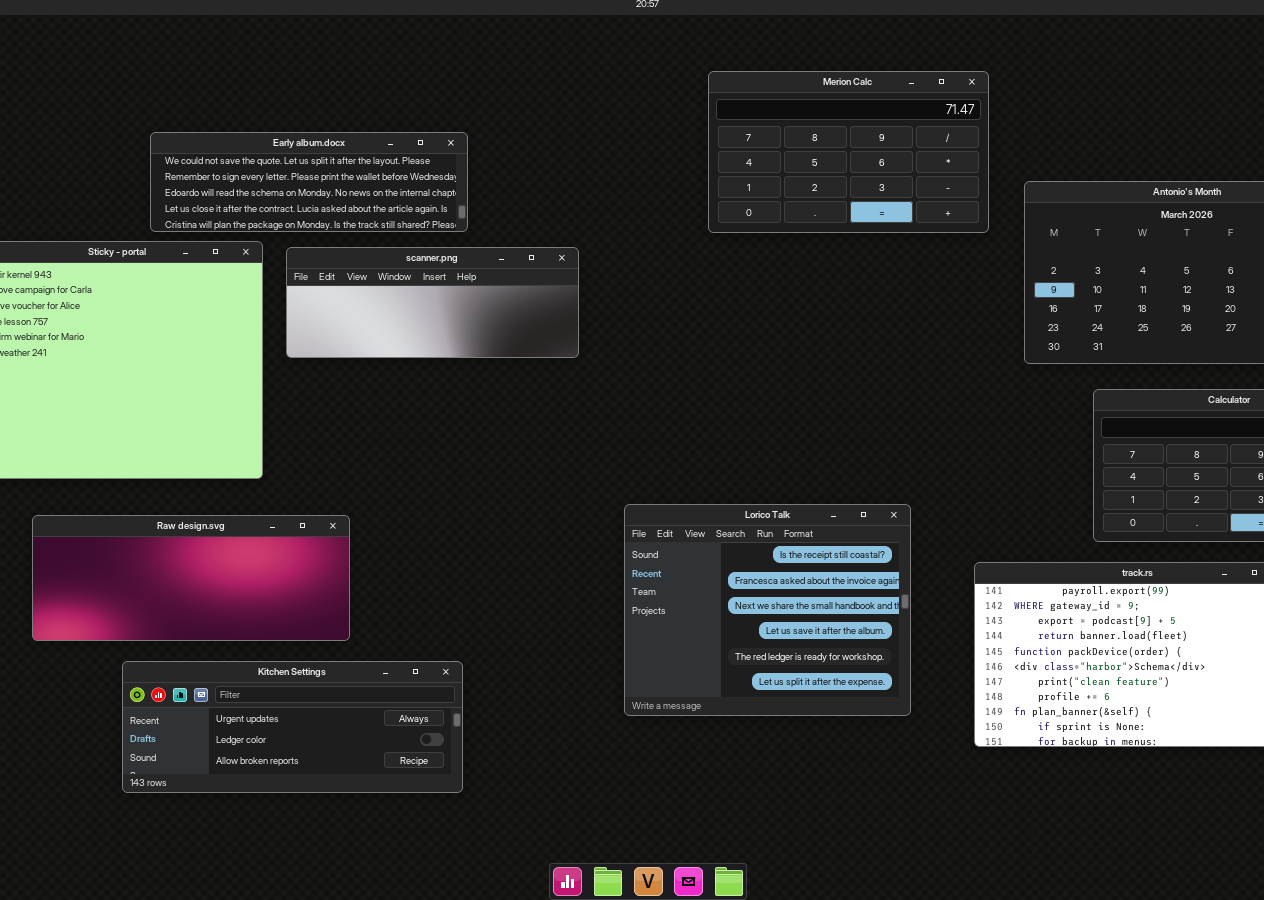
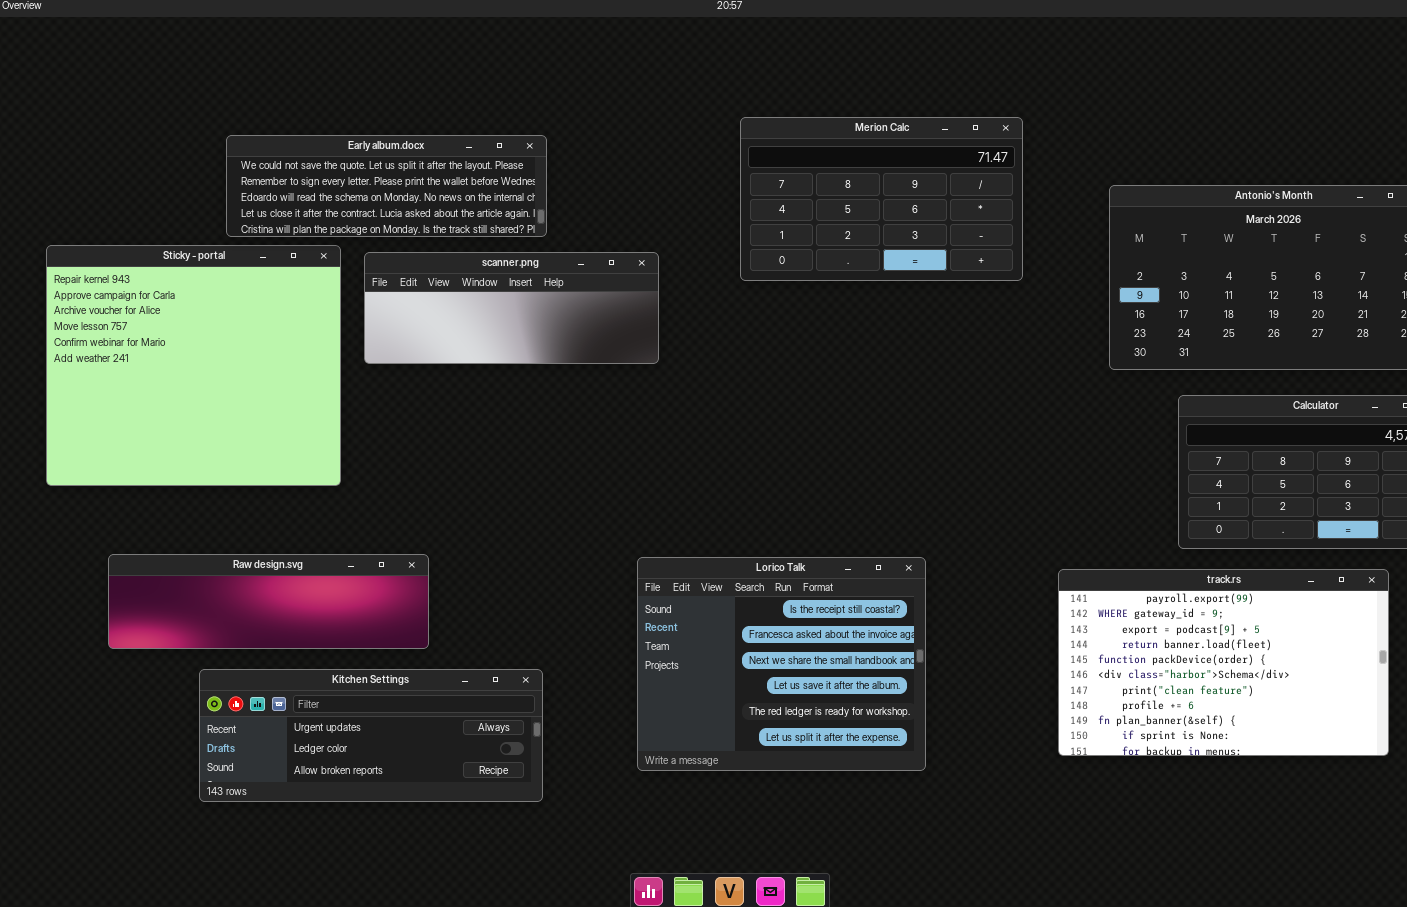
Merion Calc: [708,71,989,233] -> [740,117,1023,281], moved
Lorico Talk: [624,504,911,716] -> [637,557,926,771], moved
Raw design.svg: [32,515,350,641] -> [108,554,429,649], resized

